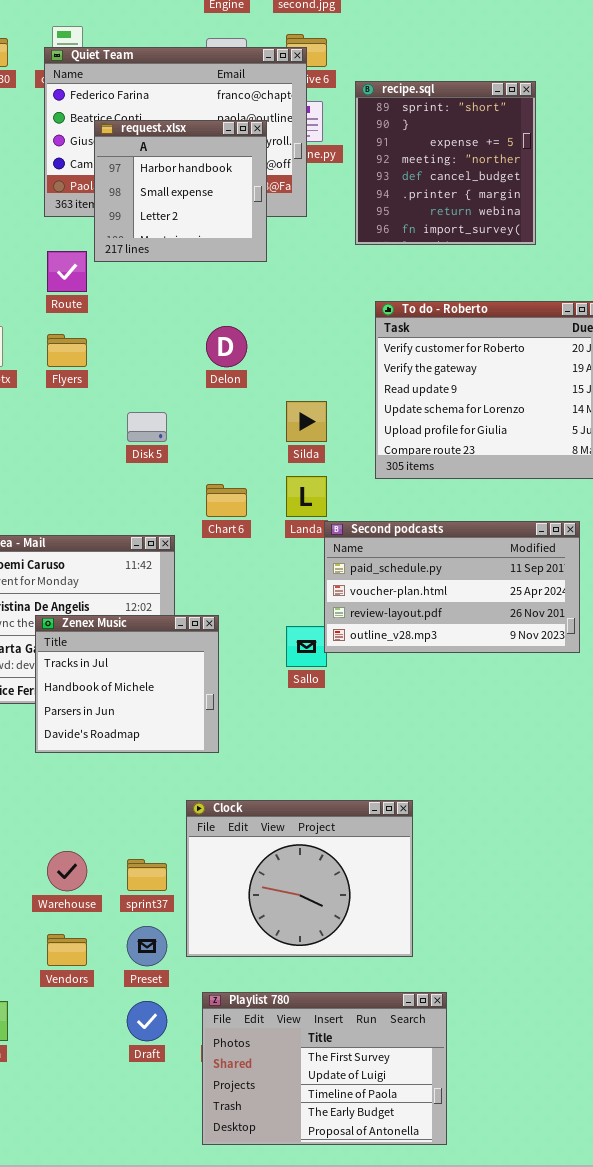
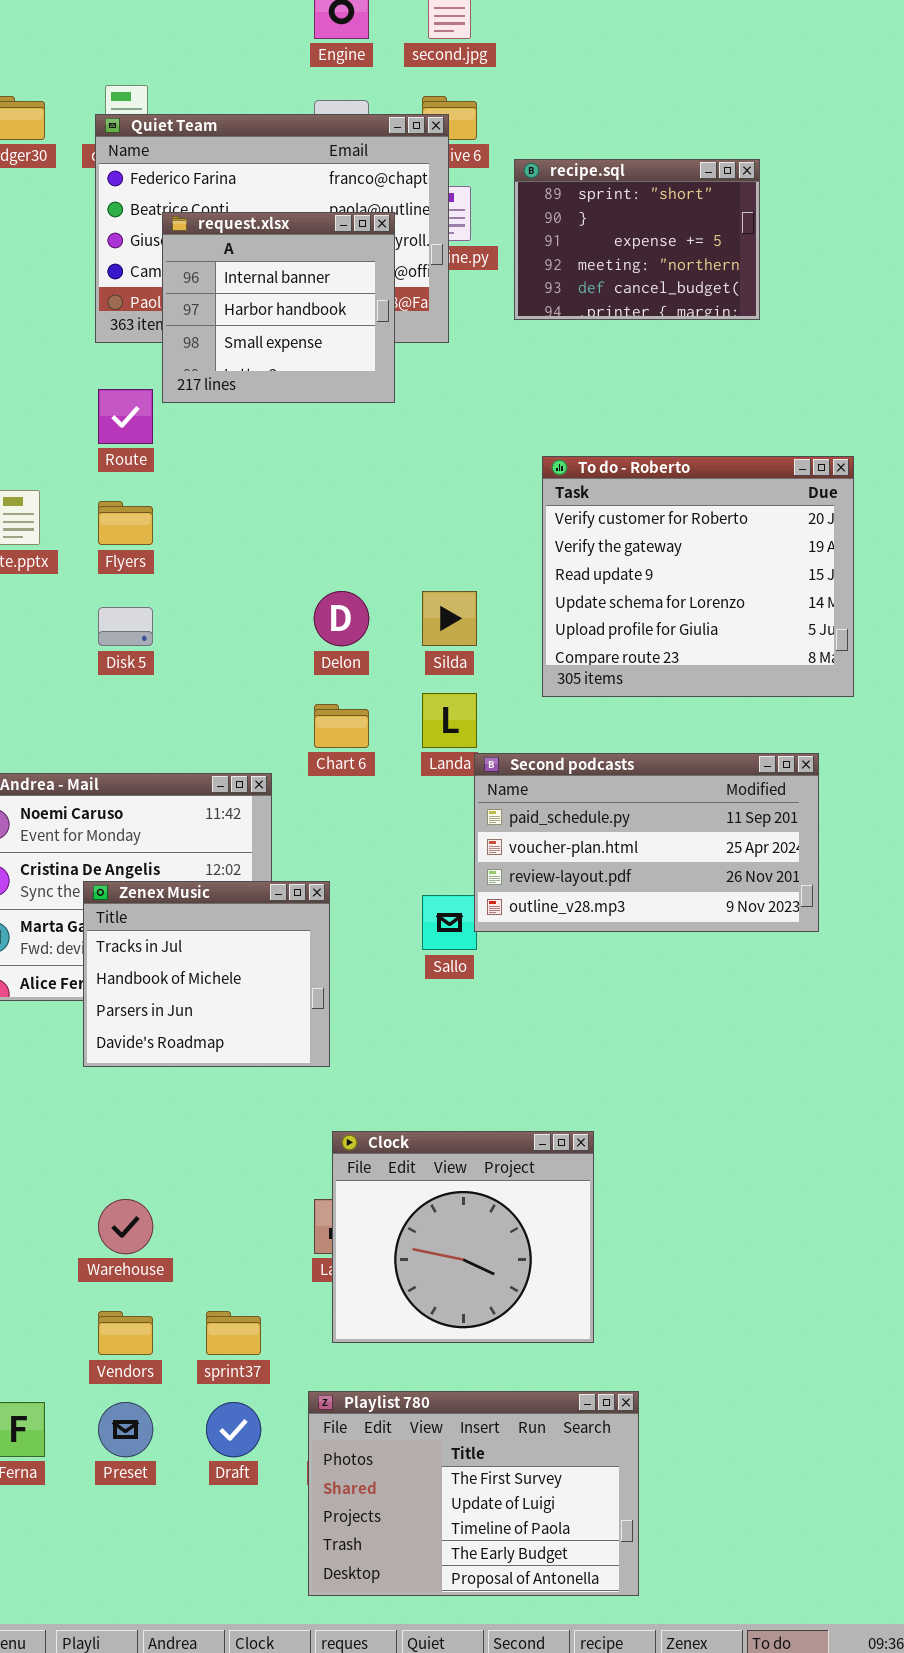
recipe.sql: [355,81,536,245] -> [514,159,760,320], resized
request.xlsx: [94,120,267,262] -> [162,212,395,403], scrolled up 1 row
Delon: [206,326,247,367] -> [314,591,369,646], moved
Disk 5: [127,412,167,442] -> [98,607,153,646], moved
Clock: [186,800,413,957] -> [332,1131,594,1343], resized
sprint37: [127,859,167,891] -> [206,1311,261,1355], moved
Preset: [127,926,167,966] -> [98,1402,153,1457], moved

